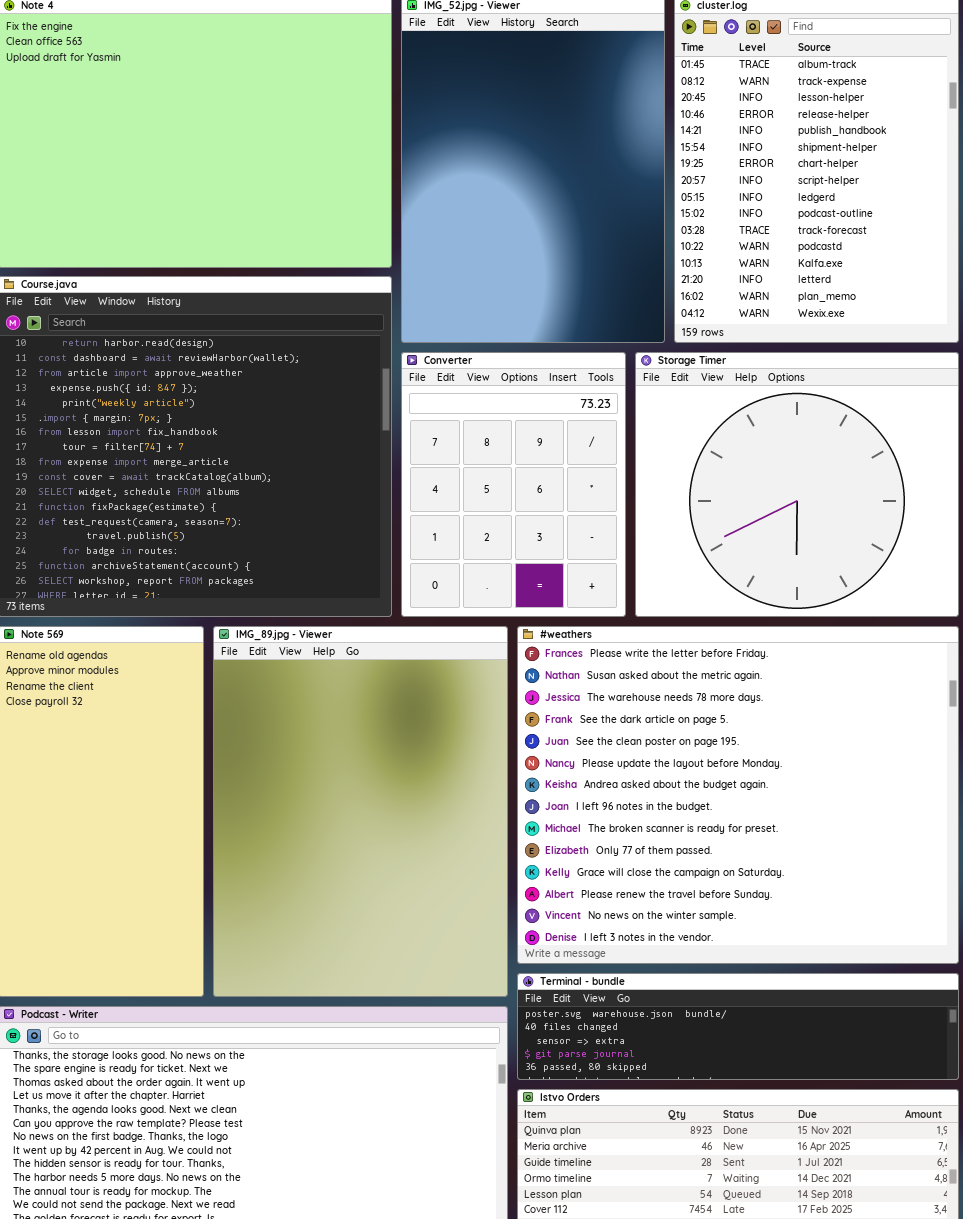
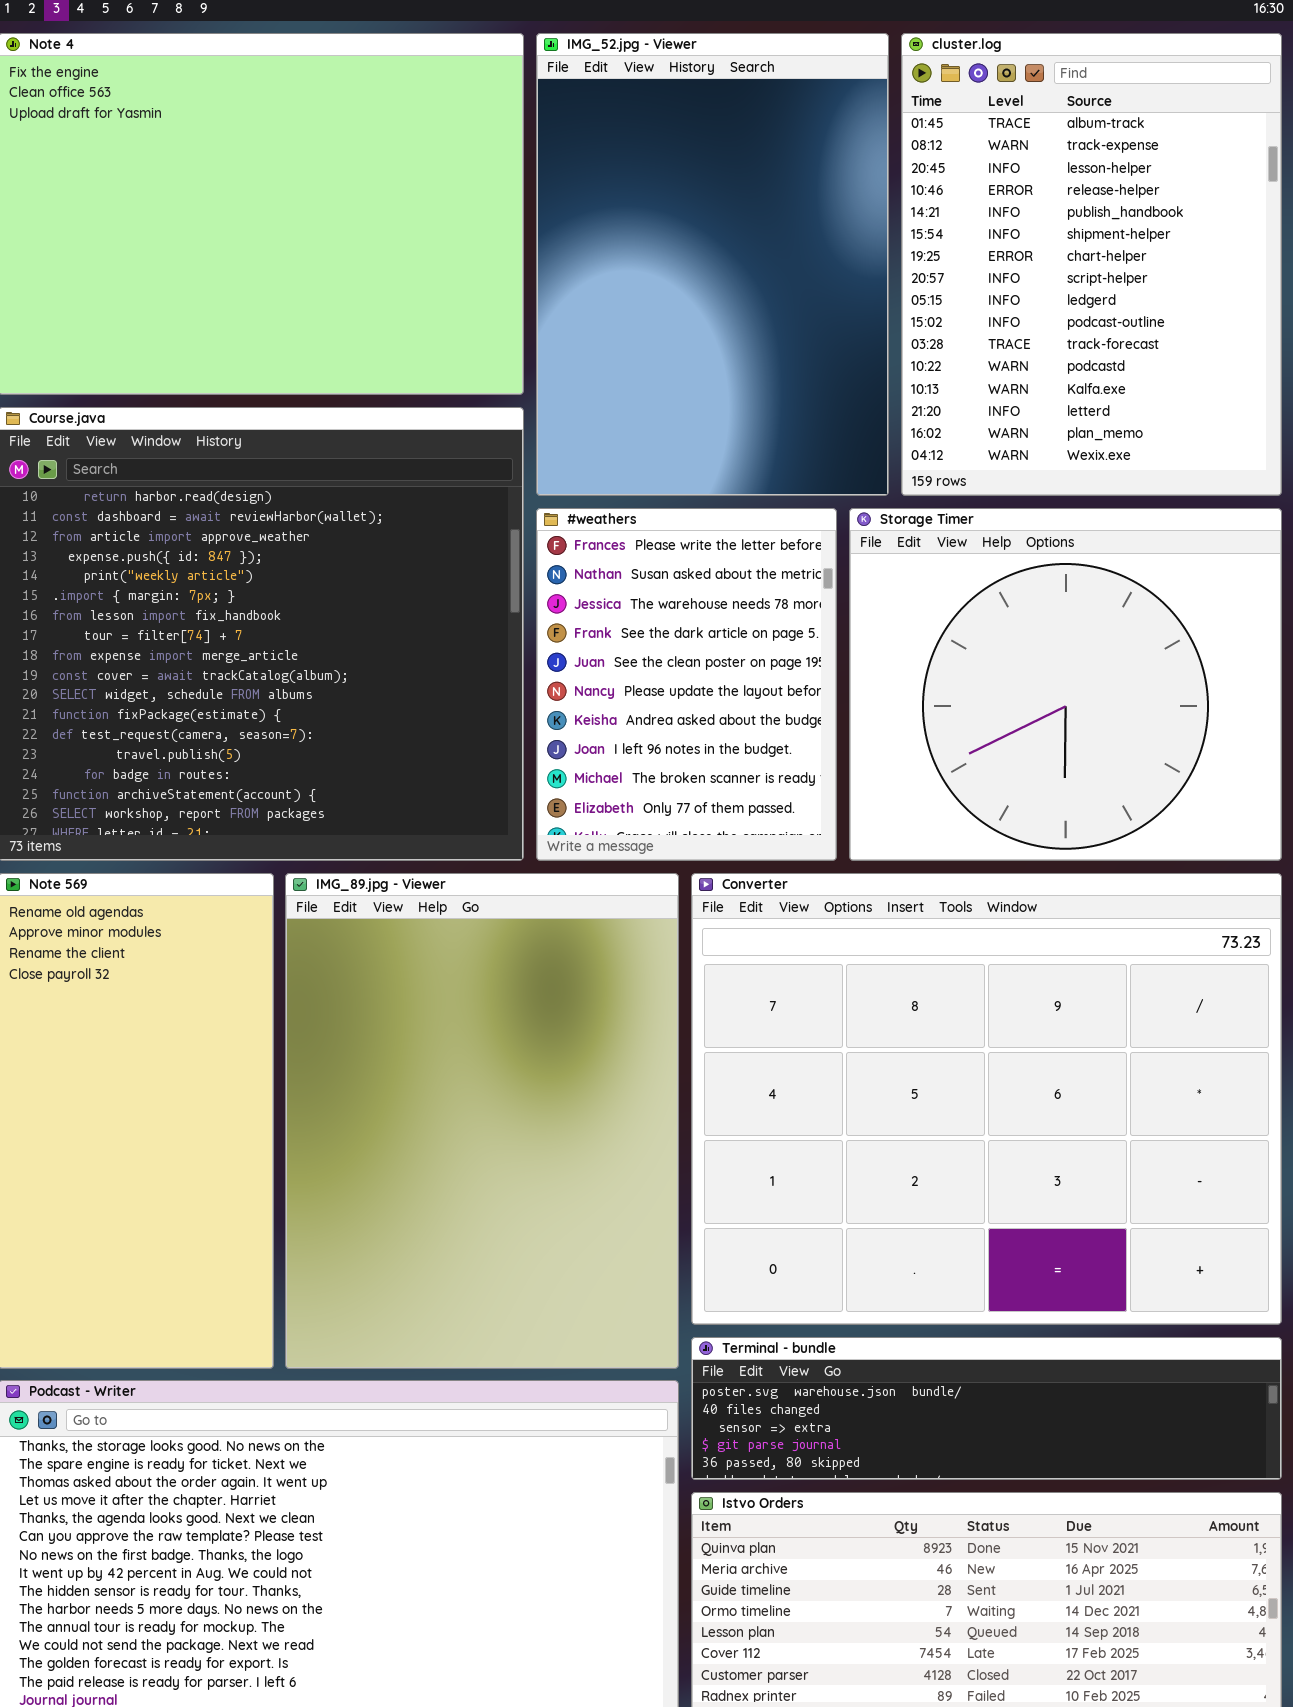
Converter: [401,352,626,617] -> [691,873,1282,1325], moved, resized
#weathers: [517,626,959,964] -> [536,508,837,861], moved, resized

